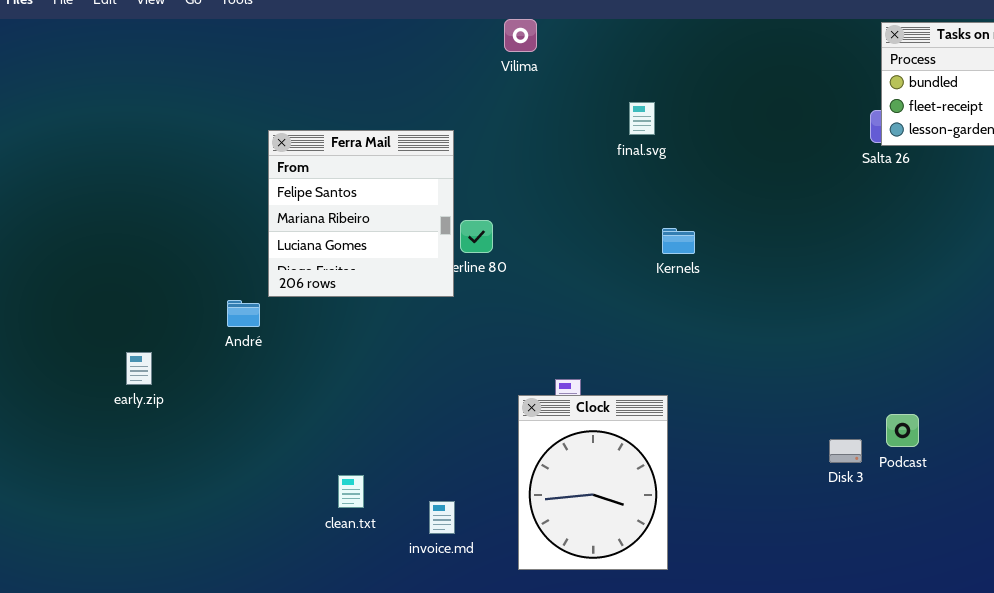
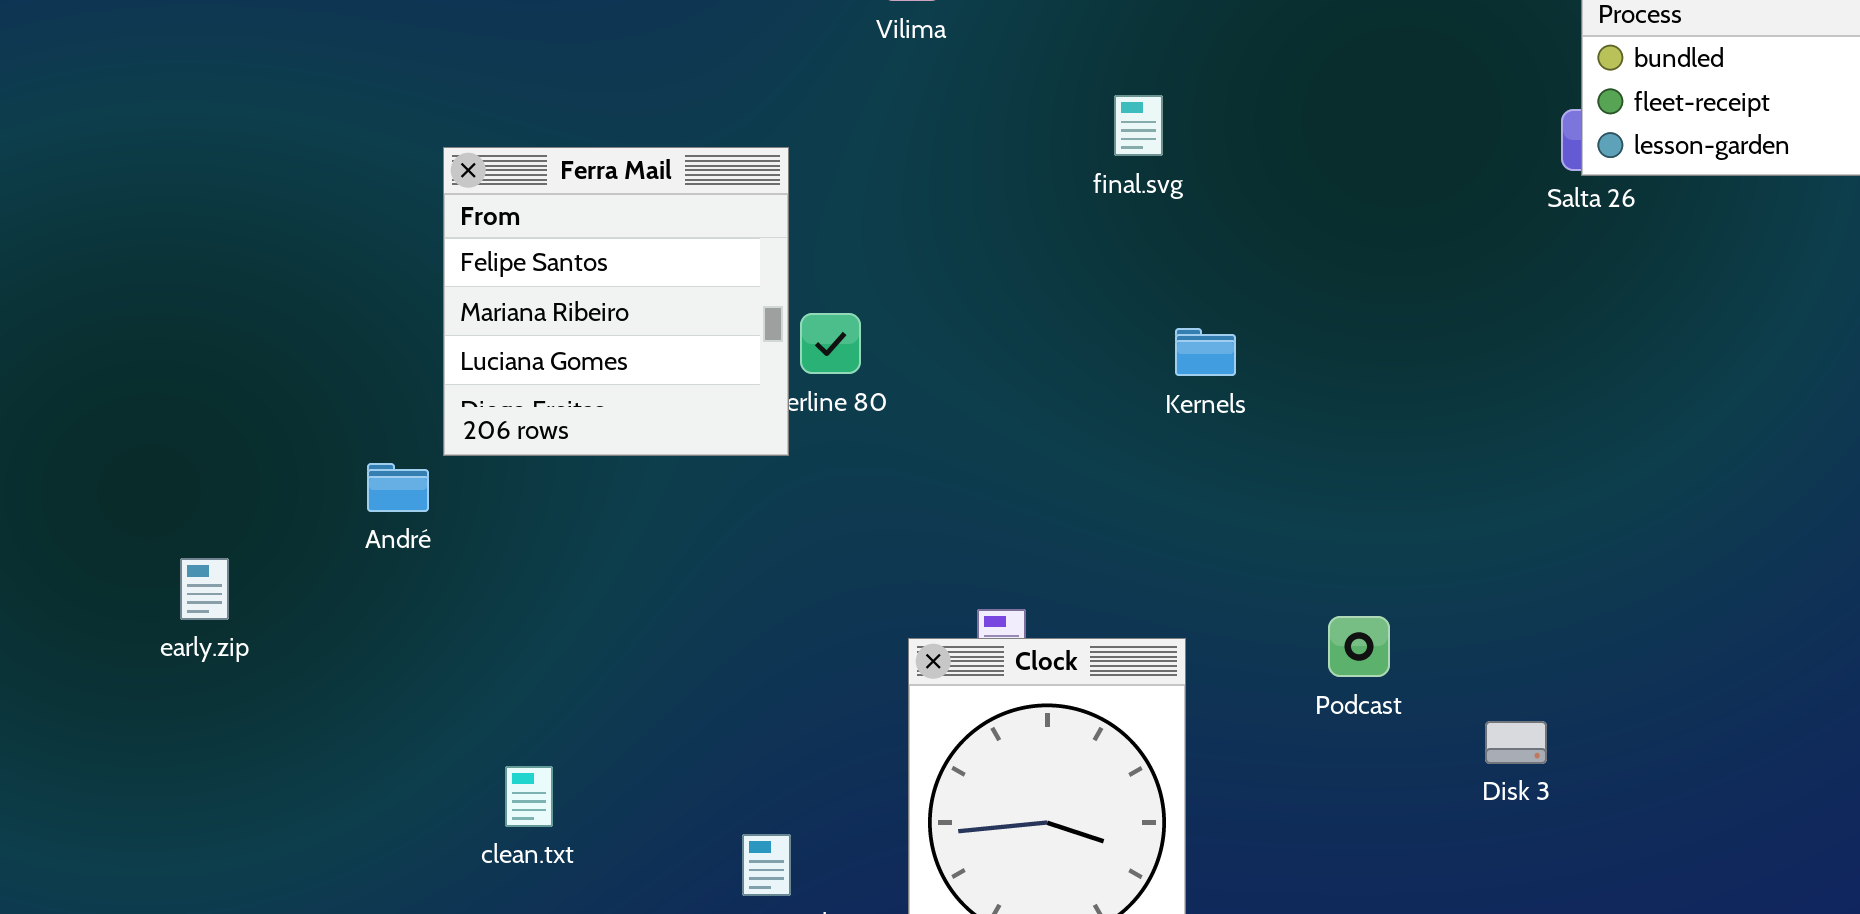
Podcast: [886,414,919,447] -> [1328,616,1390,677], moved
clean.txt: [338,475,364,508] -> [505,766,553,827], moved

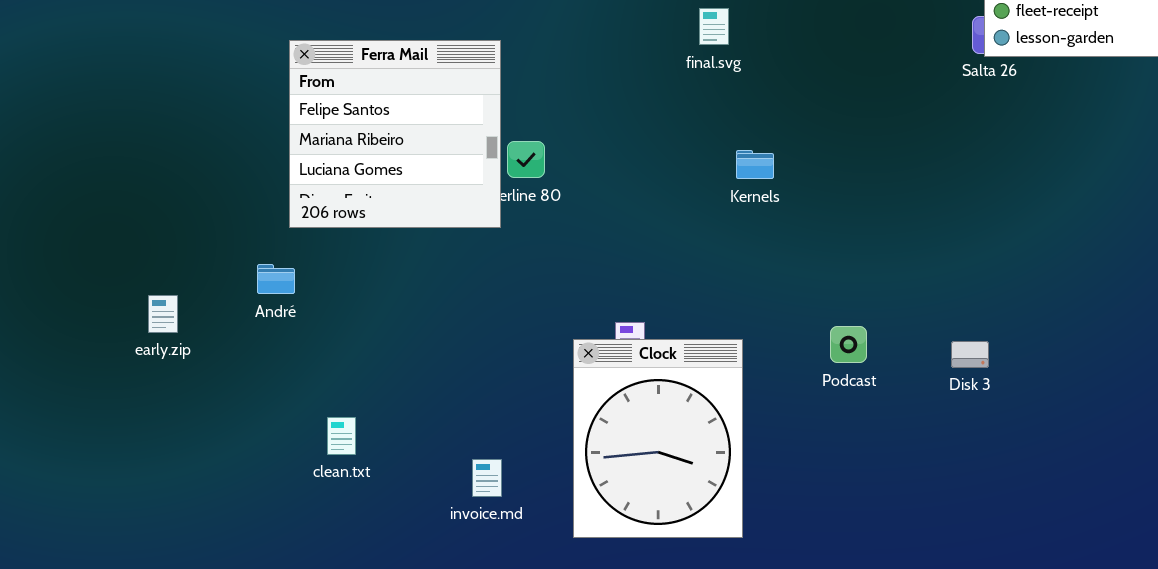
André: [367,463,429,512] -> [257,264,295,294], moved
early.zip: [180,558,229,620] -> [148,295,178,333], moved
Disk 3: [1485,721,1547,764] -> [951,341,989,368], moved

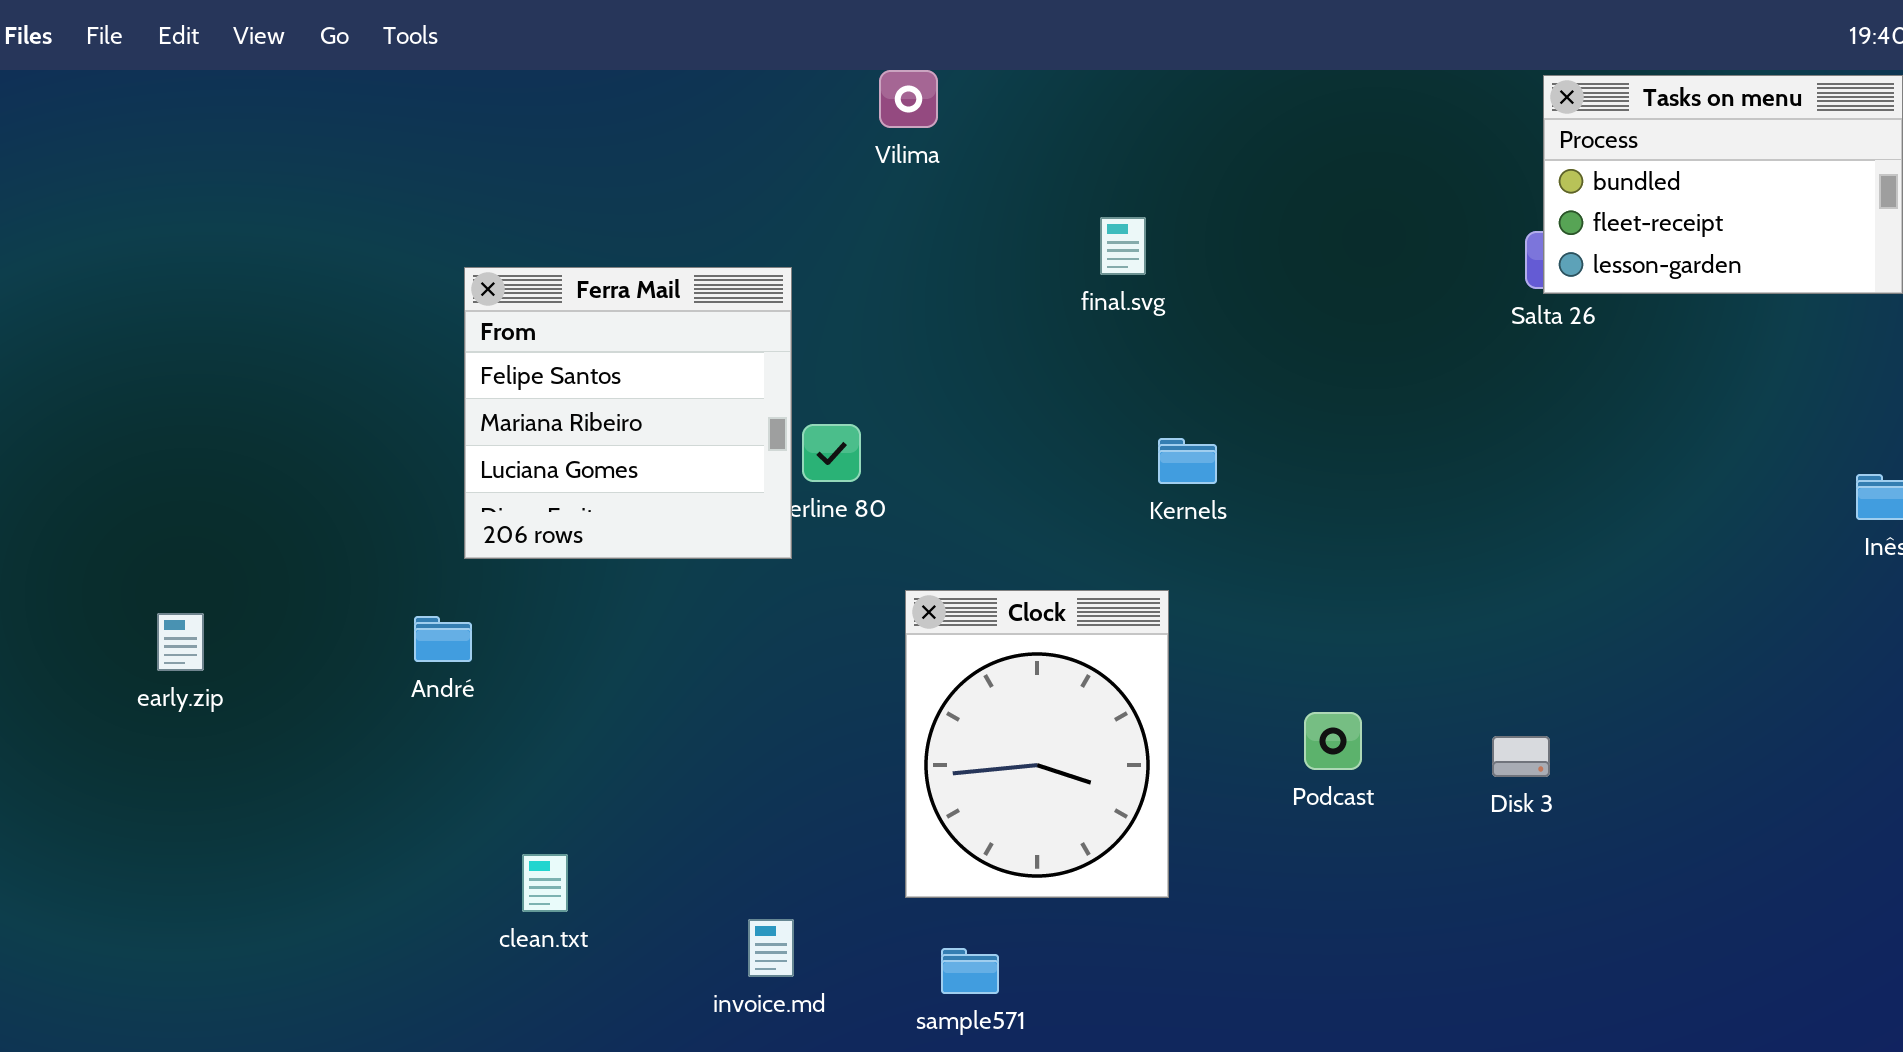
early.zip: [148,295,178,333] -> [157,613,204,671], moved
Clock: [573,339,743,538] -> [905,590,1169,898], moved

